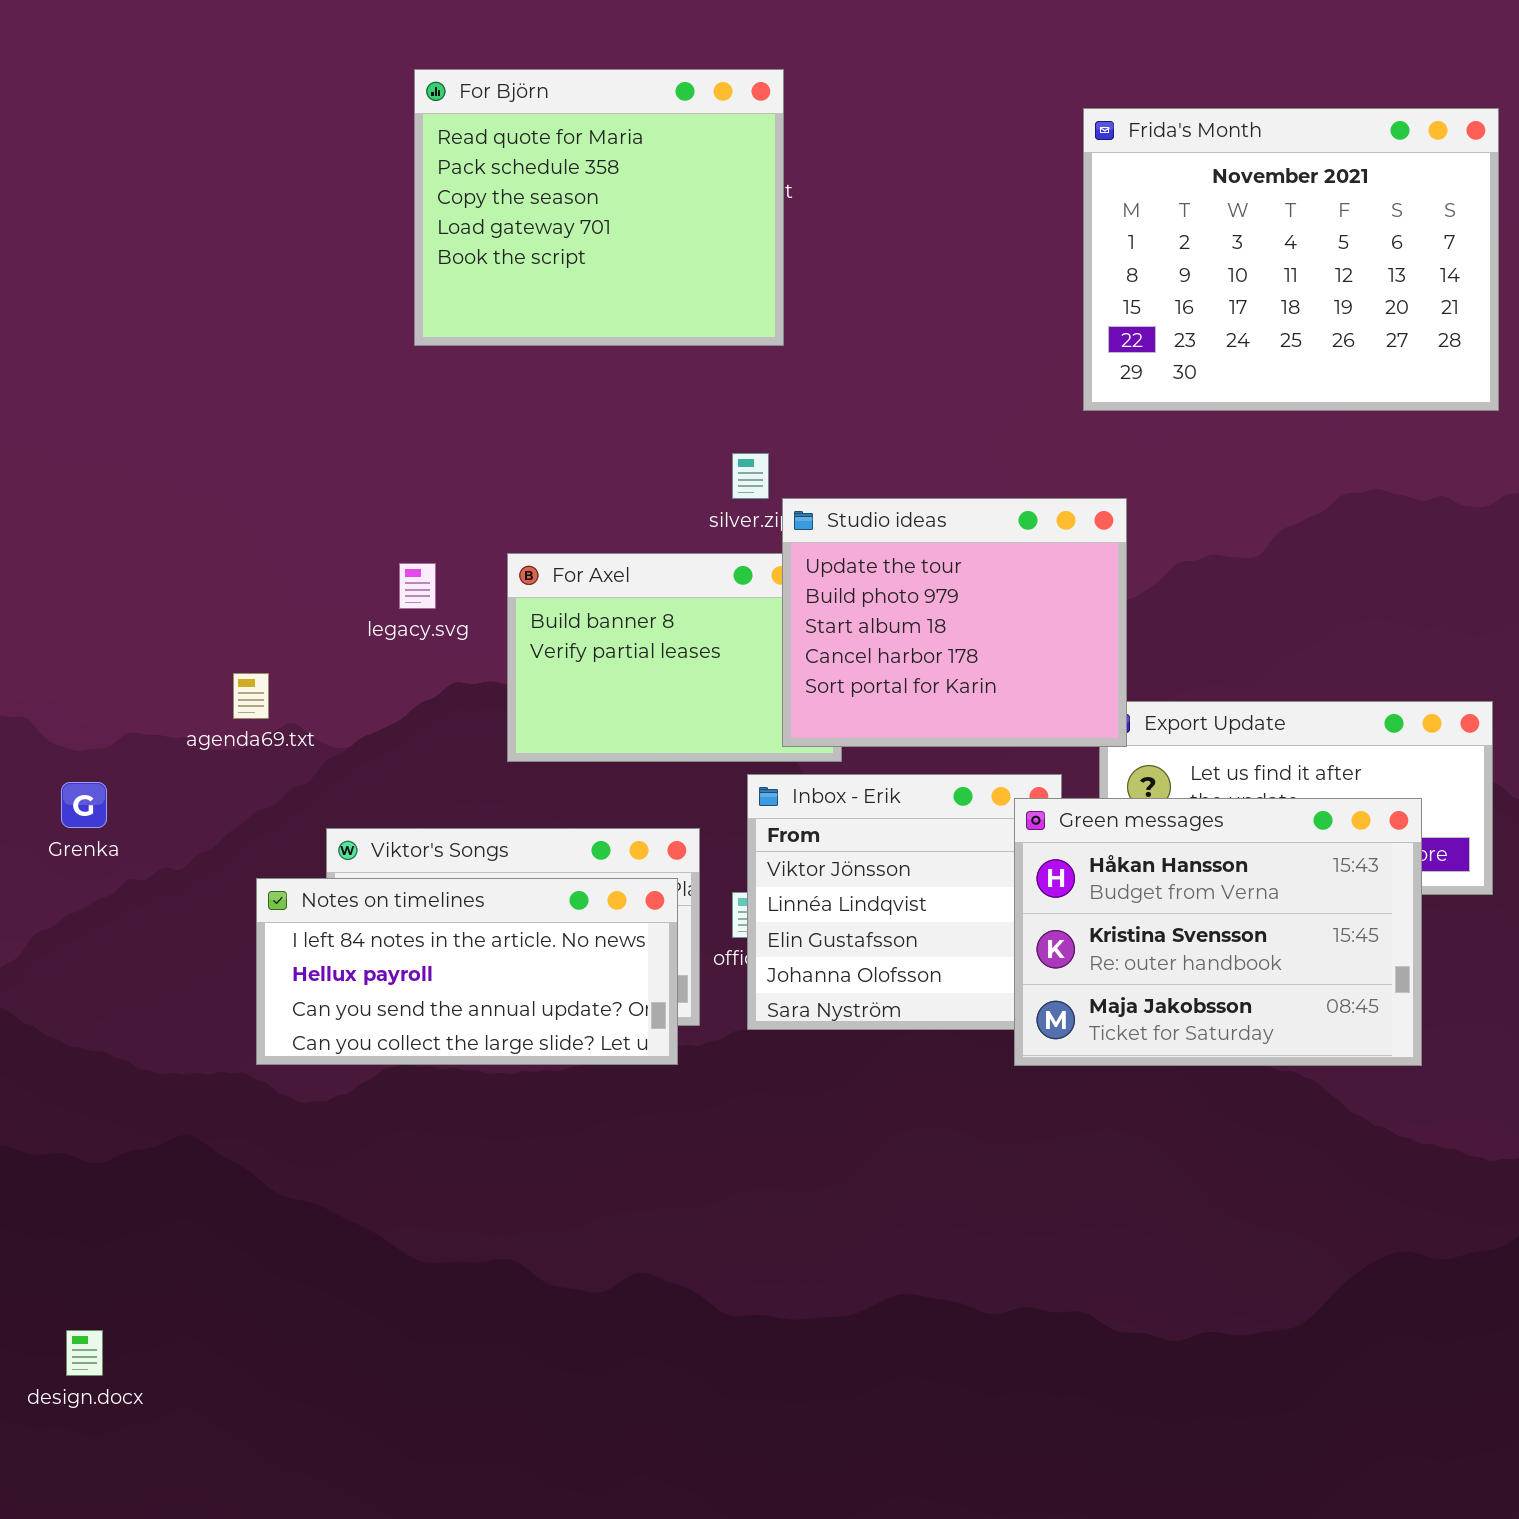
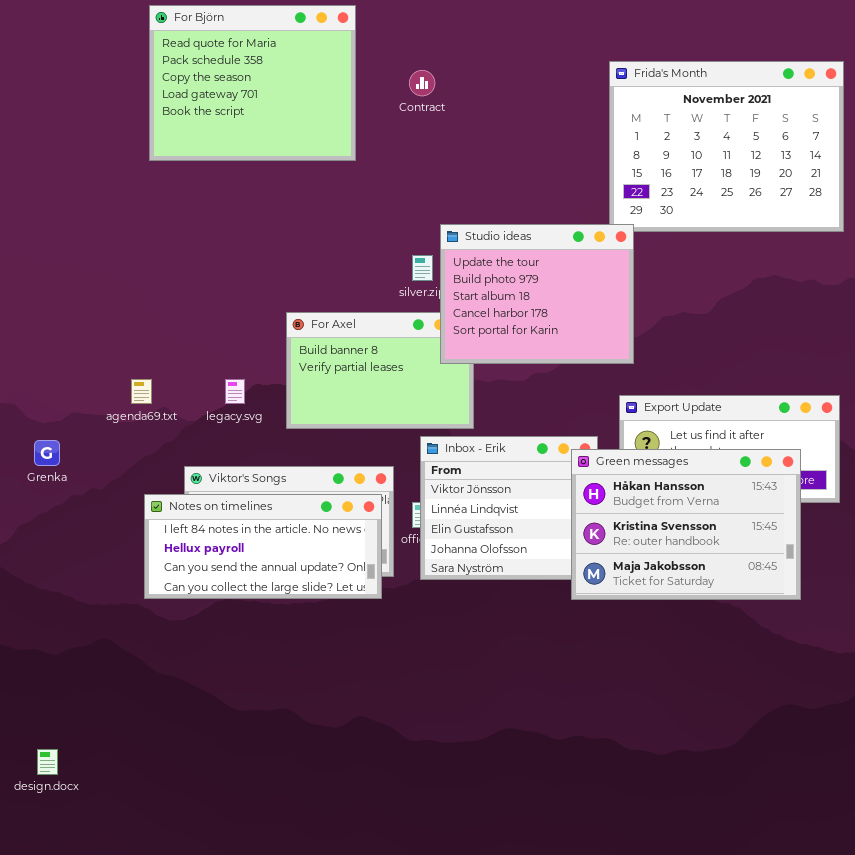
For Björn: [414,69,784,346] -> [149,5,356,161], moved
Studio ideas: [782,498,1127,747] -> [440,224,634,364], moved
legacy.svg: [399,563,436,609] -> [225,379,245,404], moved

